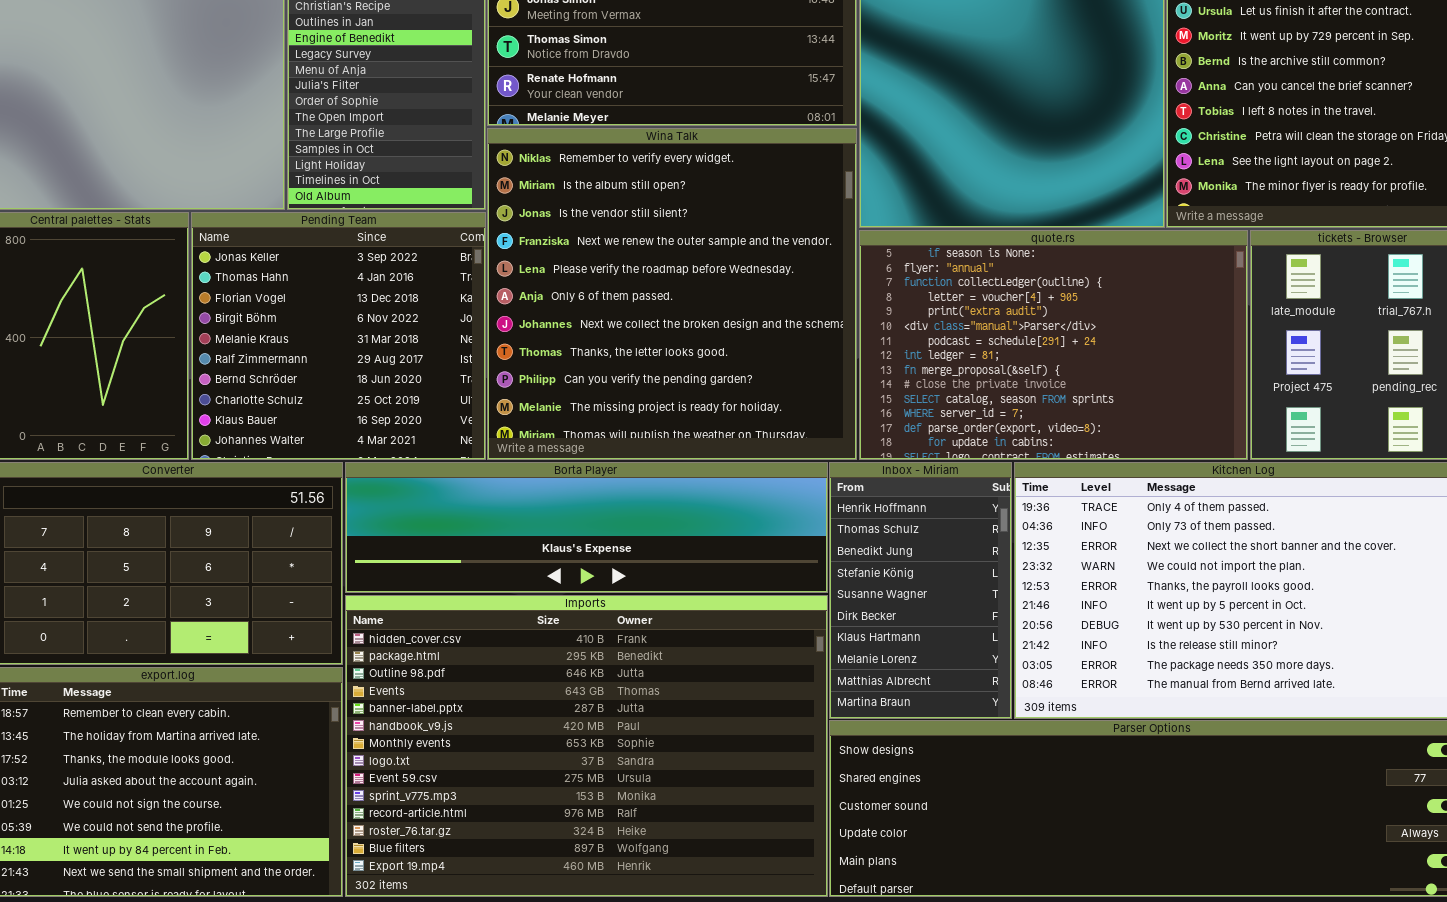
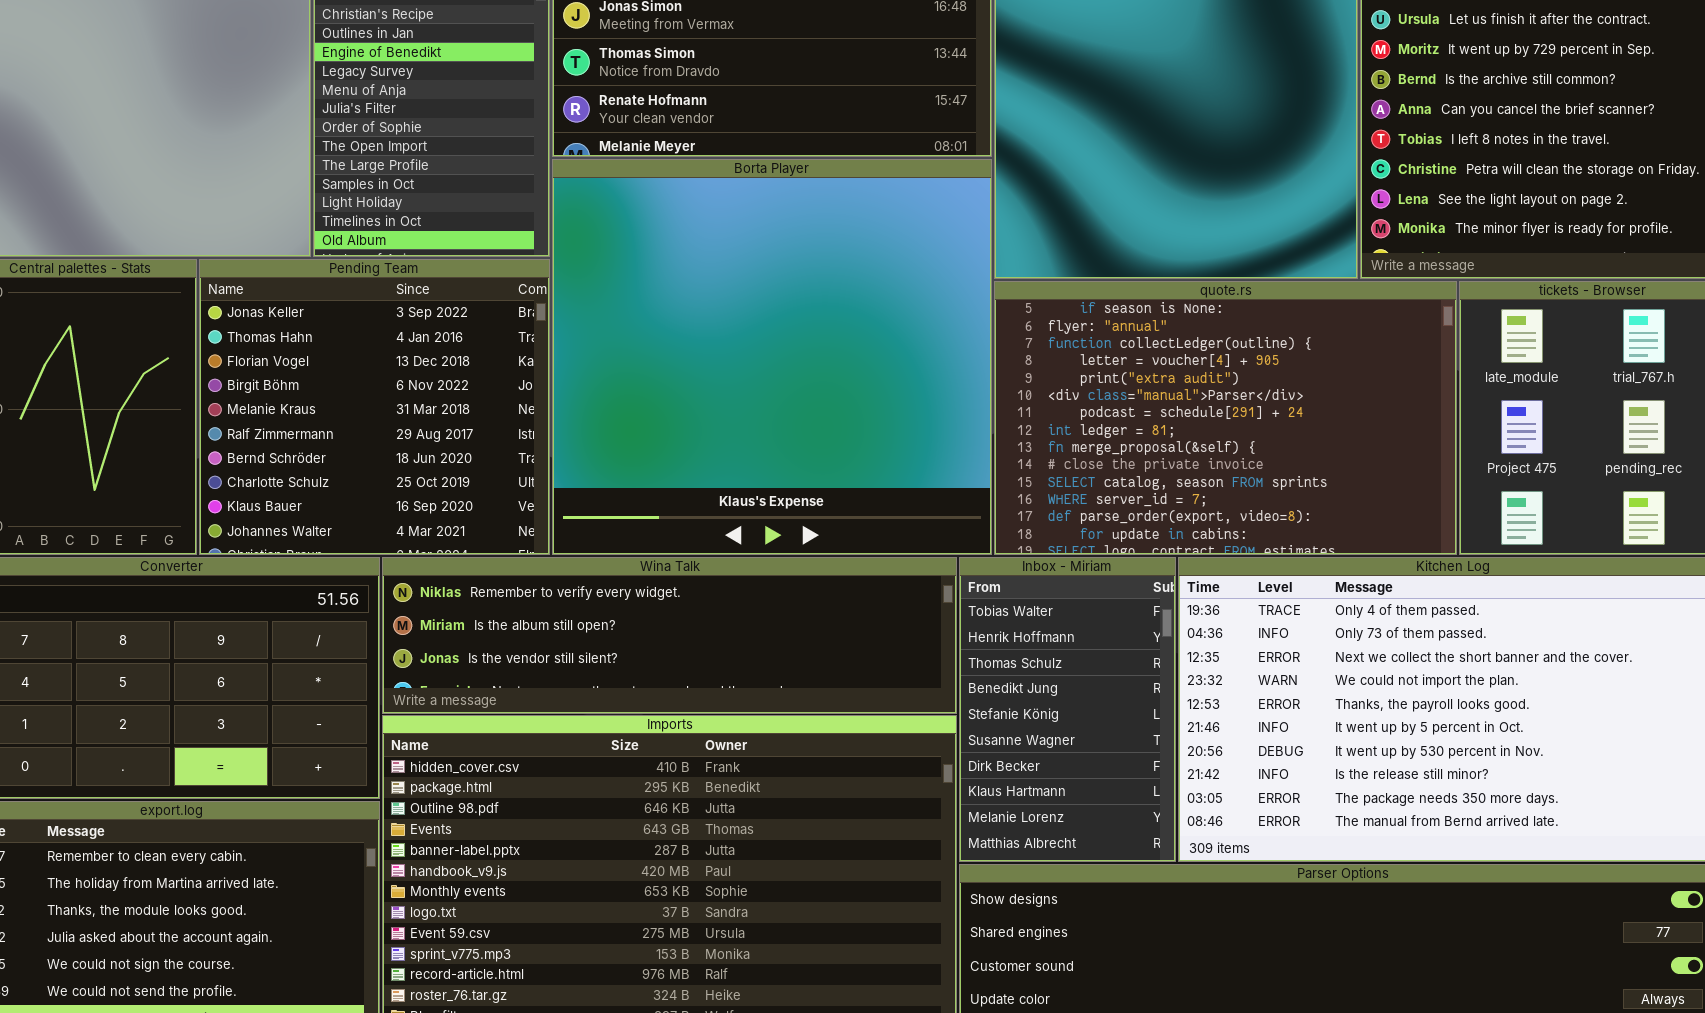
Wina Talk: [487,128,857,460] -> [382,557,957,714], moved, resized
Borta Player: [345,462,828,593] -> [552,159,992,555], moved, resized
Inbox - Miriam: [829,462,1012,719] -> [959,557,1176,862], scrolled up 1 row

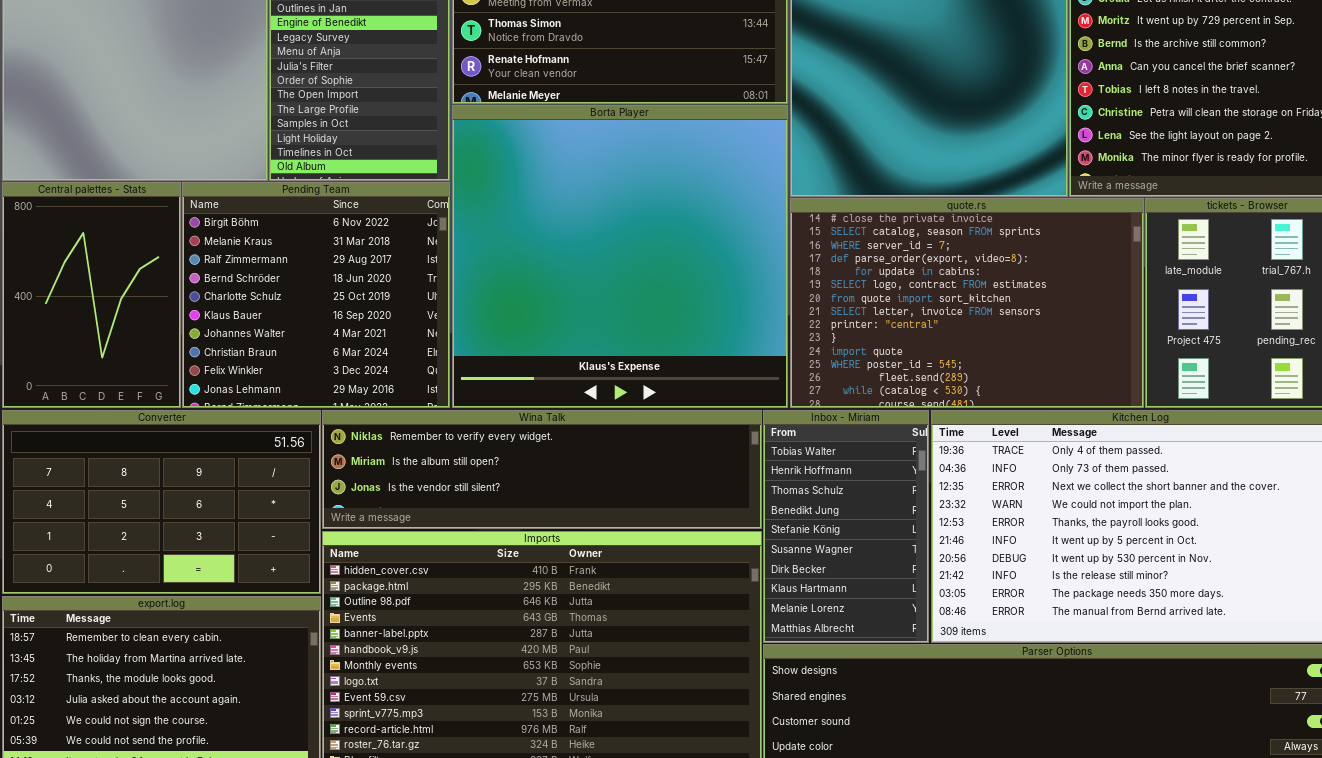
Pending Team: [199,259,550,555] -> [182,182,450,408], scrolled down 3 rows
quote.rs: [994,281,1457,555] -> [790,198,1144,408], scrolled down 9 rows

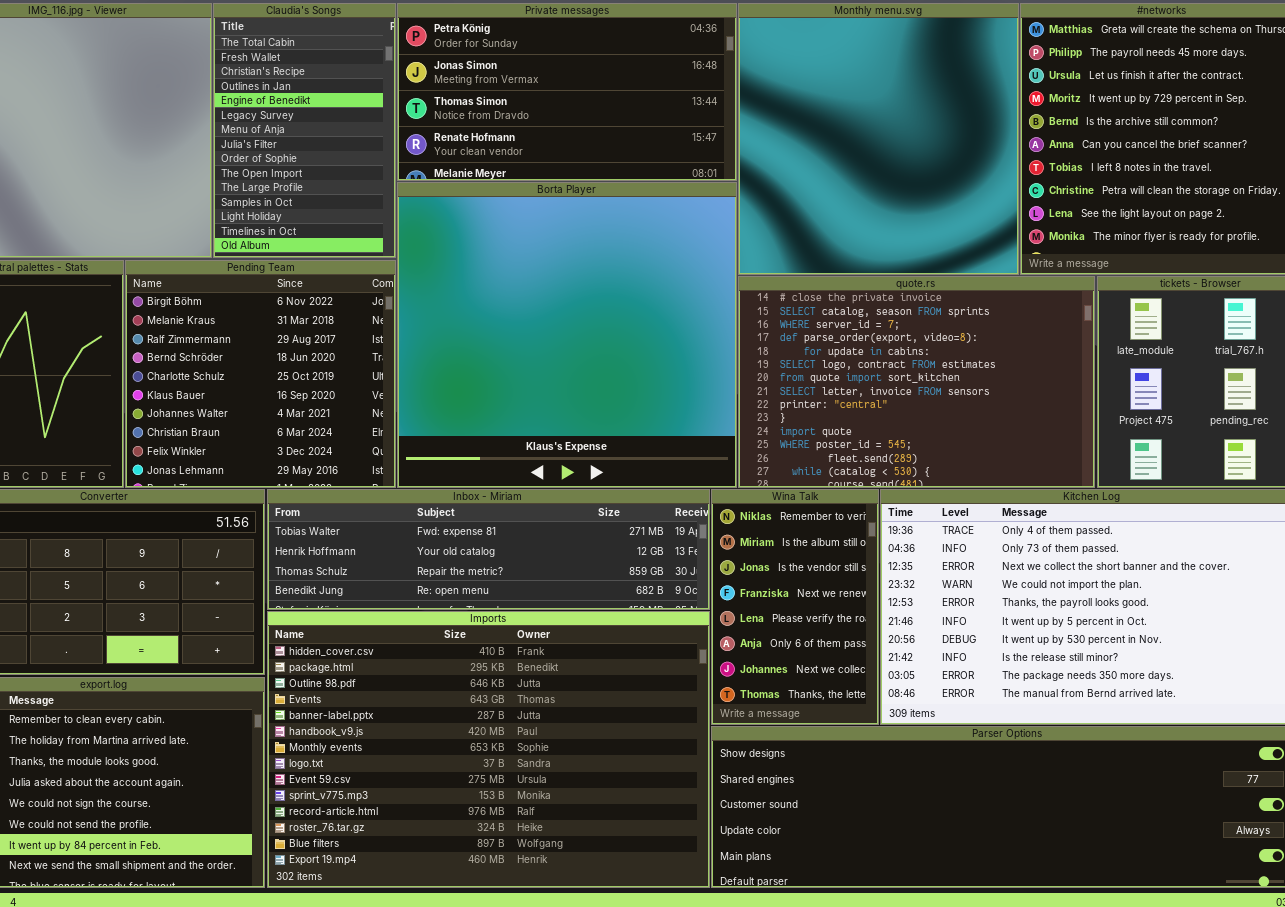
Wina Talk: [322,410,762,529] -> [711,489,879,725], moved, resized
Inbox - Miriam: [763,410,929,643] -> [267,489,710,610], moved, resized

